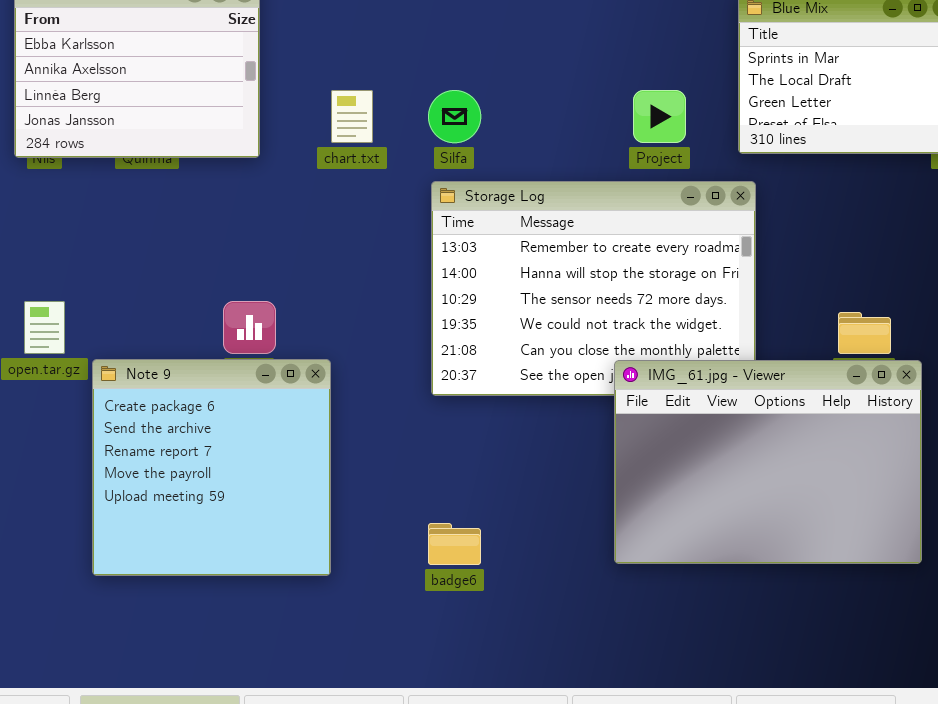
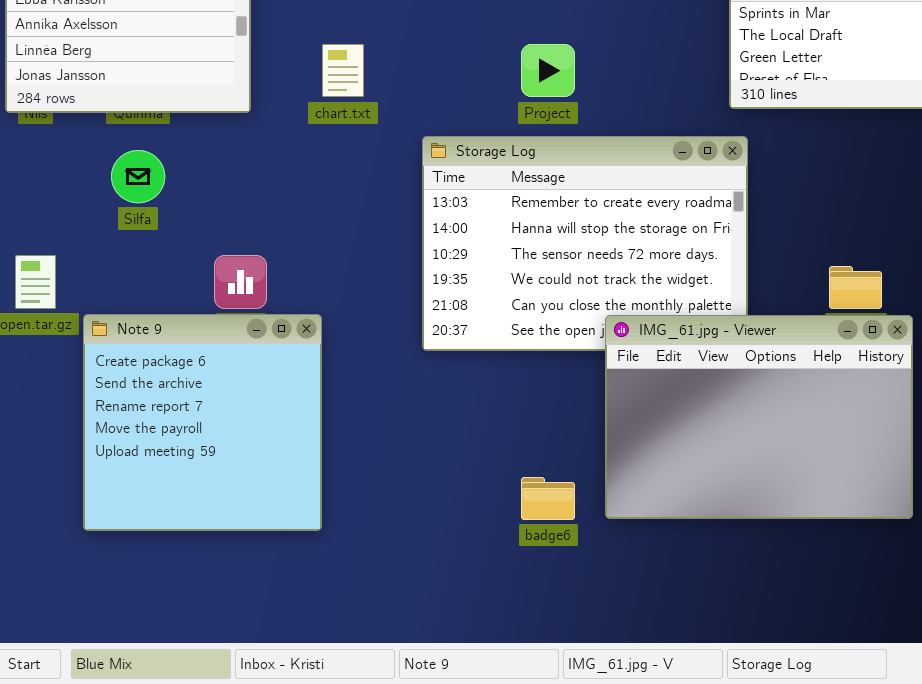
Silfa: [428,90,481,143] -> [111,150,165,203], moved
Project: [633,90,686,143] -> [521,44,575,97], moved
badge6: [428,523,481,565] -> [521,477,575,520], moved

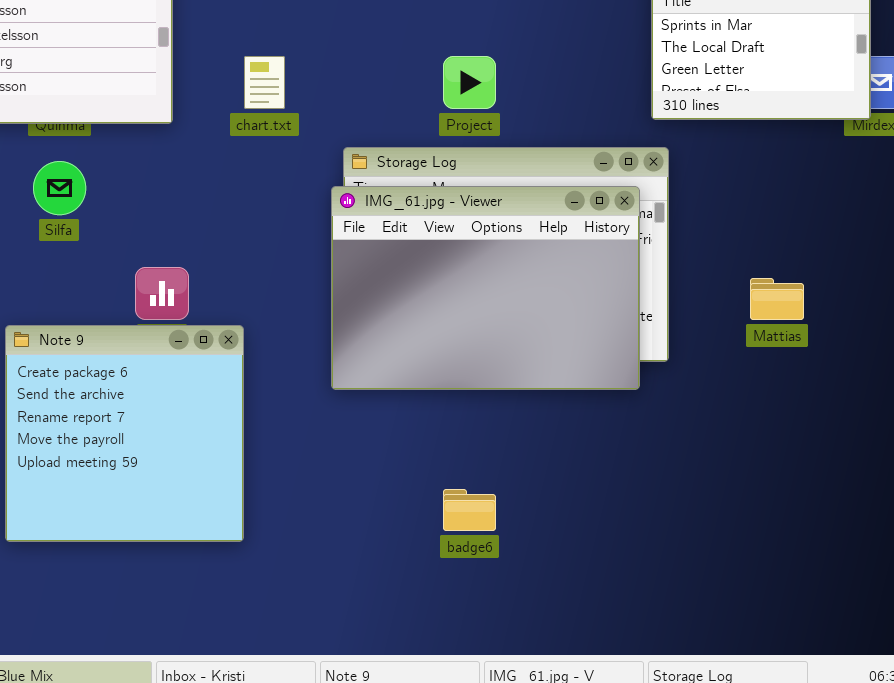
IMG_61.jpg - Viewer: [605,315,913,519] -> [331,186,640,390], moved

